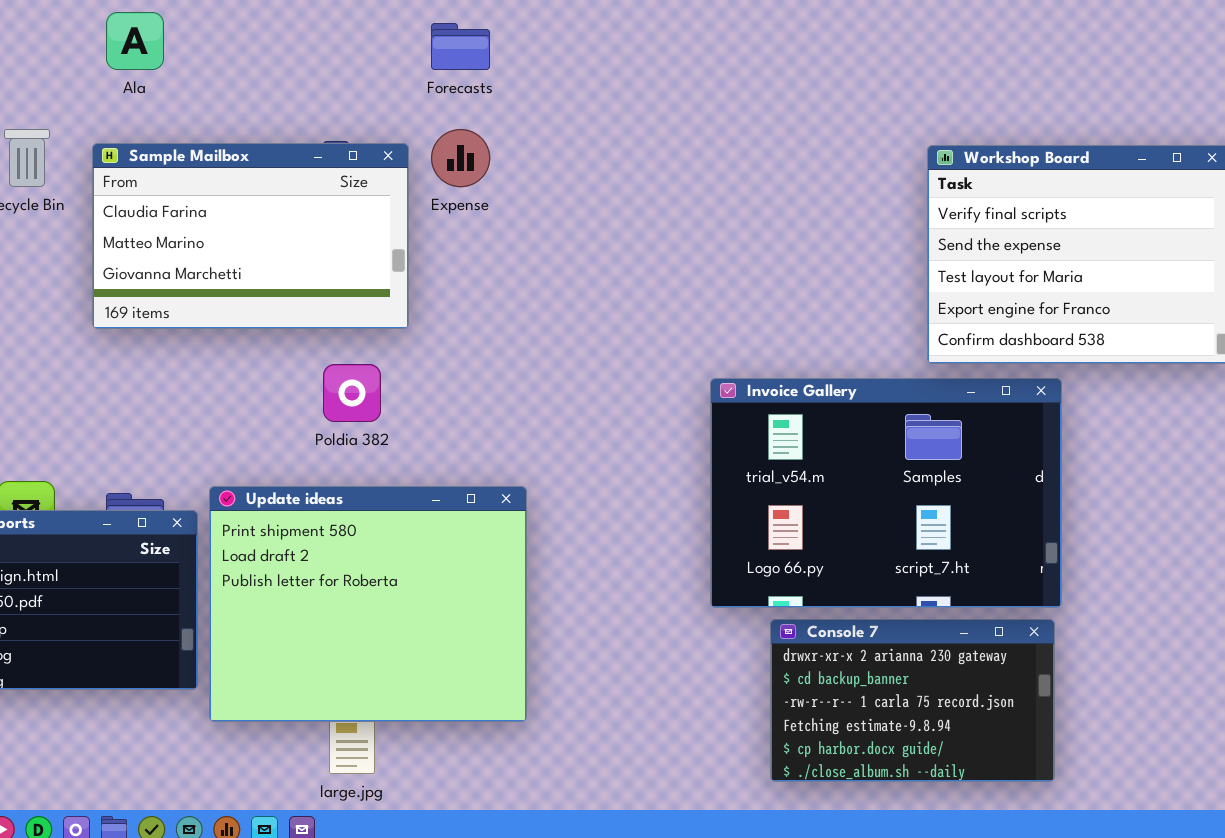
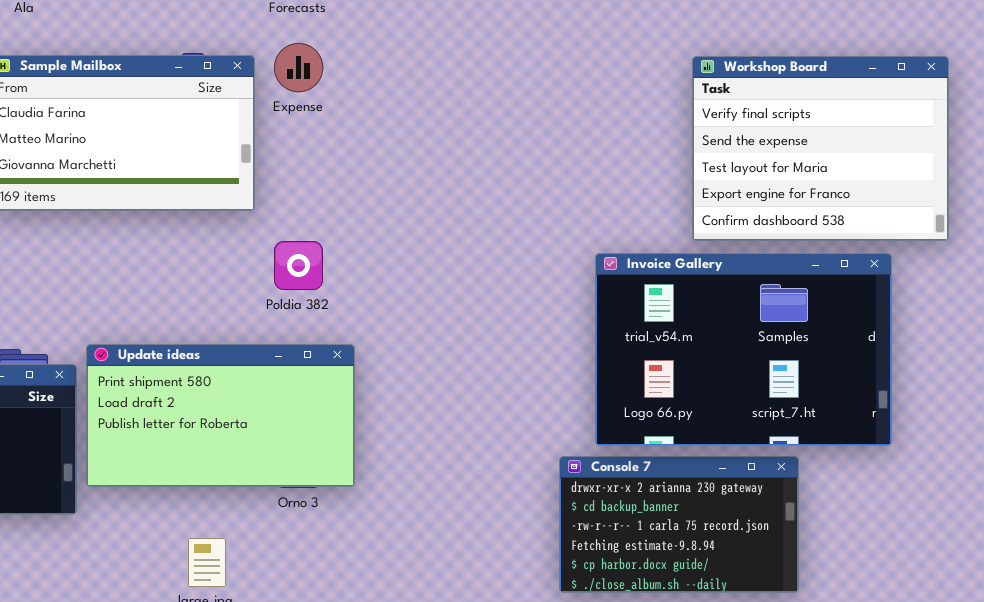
Poldia 382: [323,364,381,422] -> [274,241,323,290], moved
Invoice Gallery: [710,378,1062,608] -> [595,253,892,446], moved
Update ideas: [209,486,527,722] -> [86,344,355,487], resized

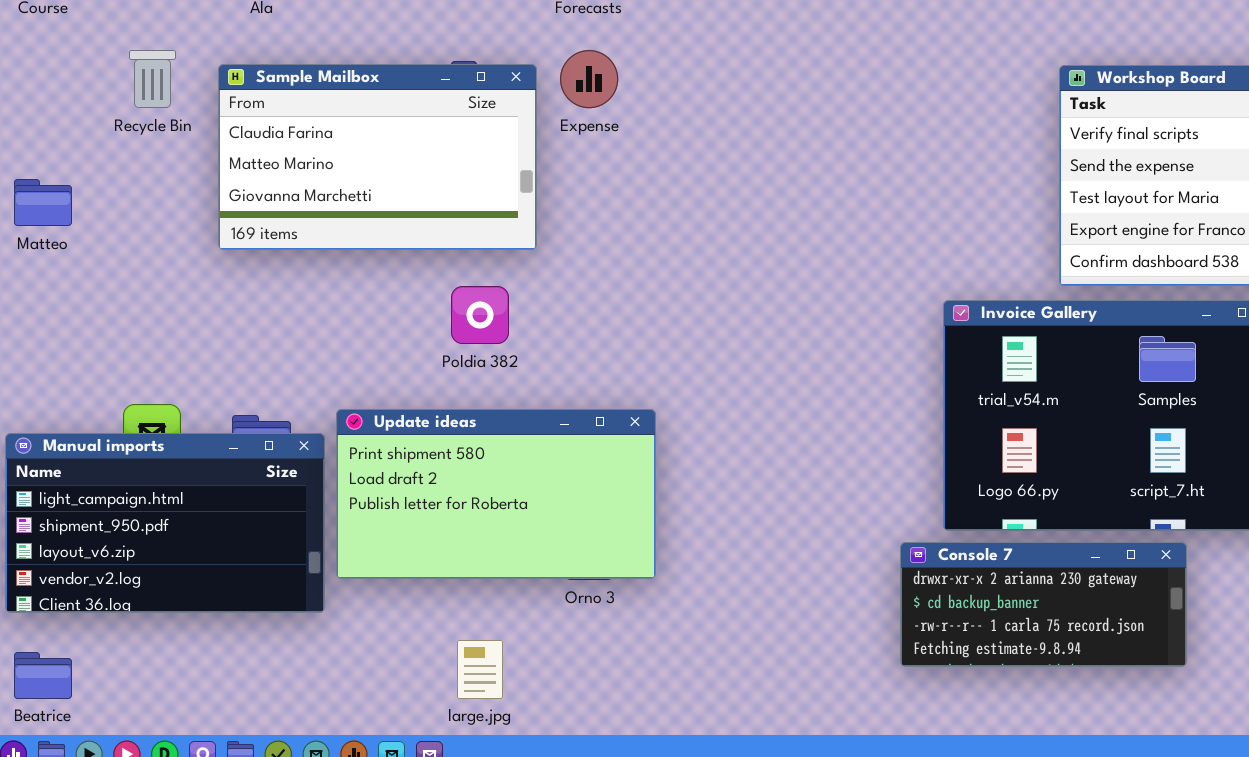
Poldia 382: [274,241,323,290] -> [451,286,509,344], moved
Console 7: [559,456,799,593] -> [900,542,1187,667], resized

